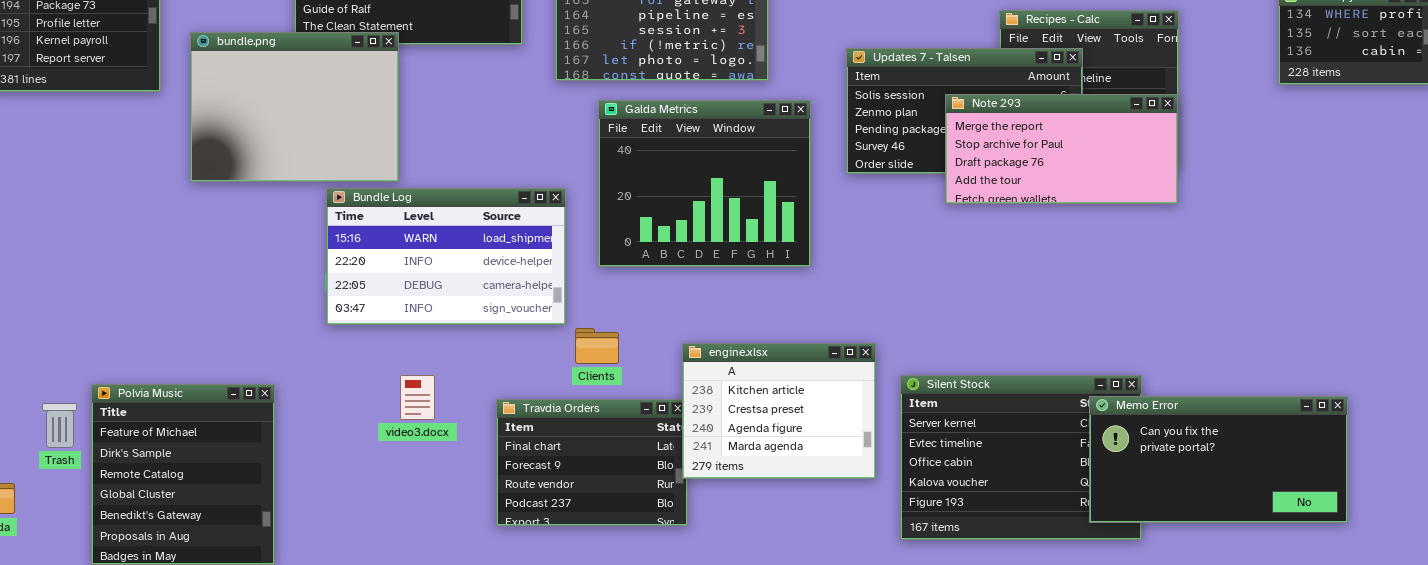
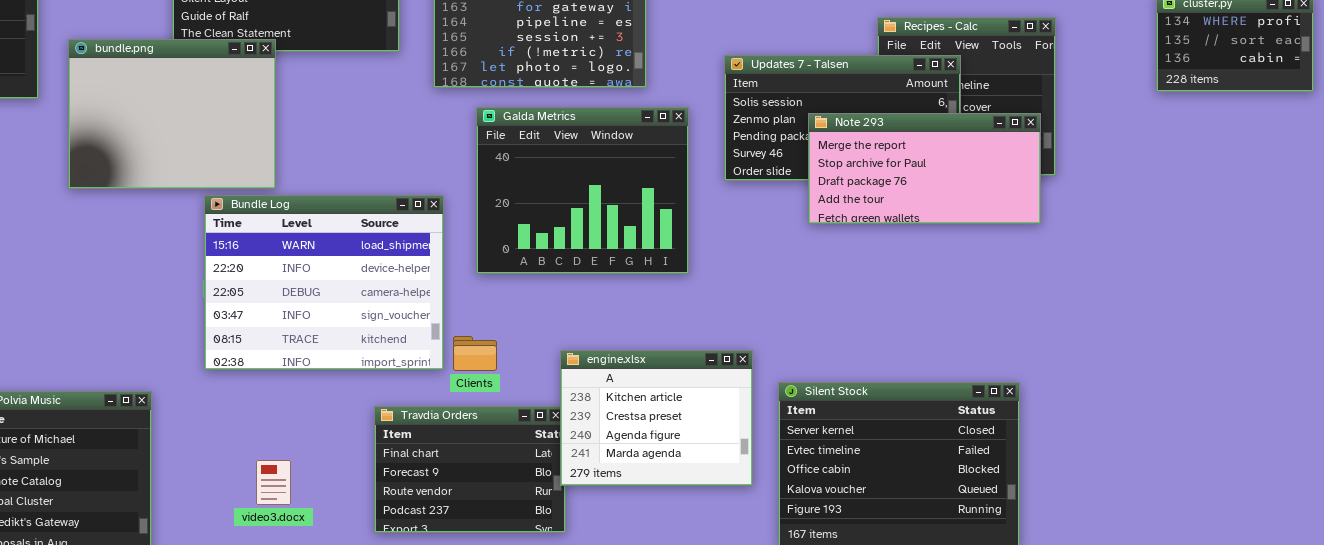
Note 293: [945,94,1178,204] -> [808,113,1041,224], moved
Bundle Log: [326,188,566,325] -> [204,195,444,370], resized
video3.docx: [400,375,435,420] -> [256,460,291,505], moved
Memo Error: [1089,396,1348,523] -> none, closed

